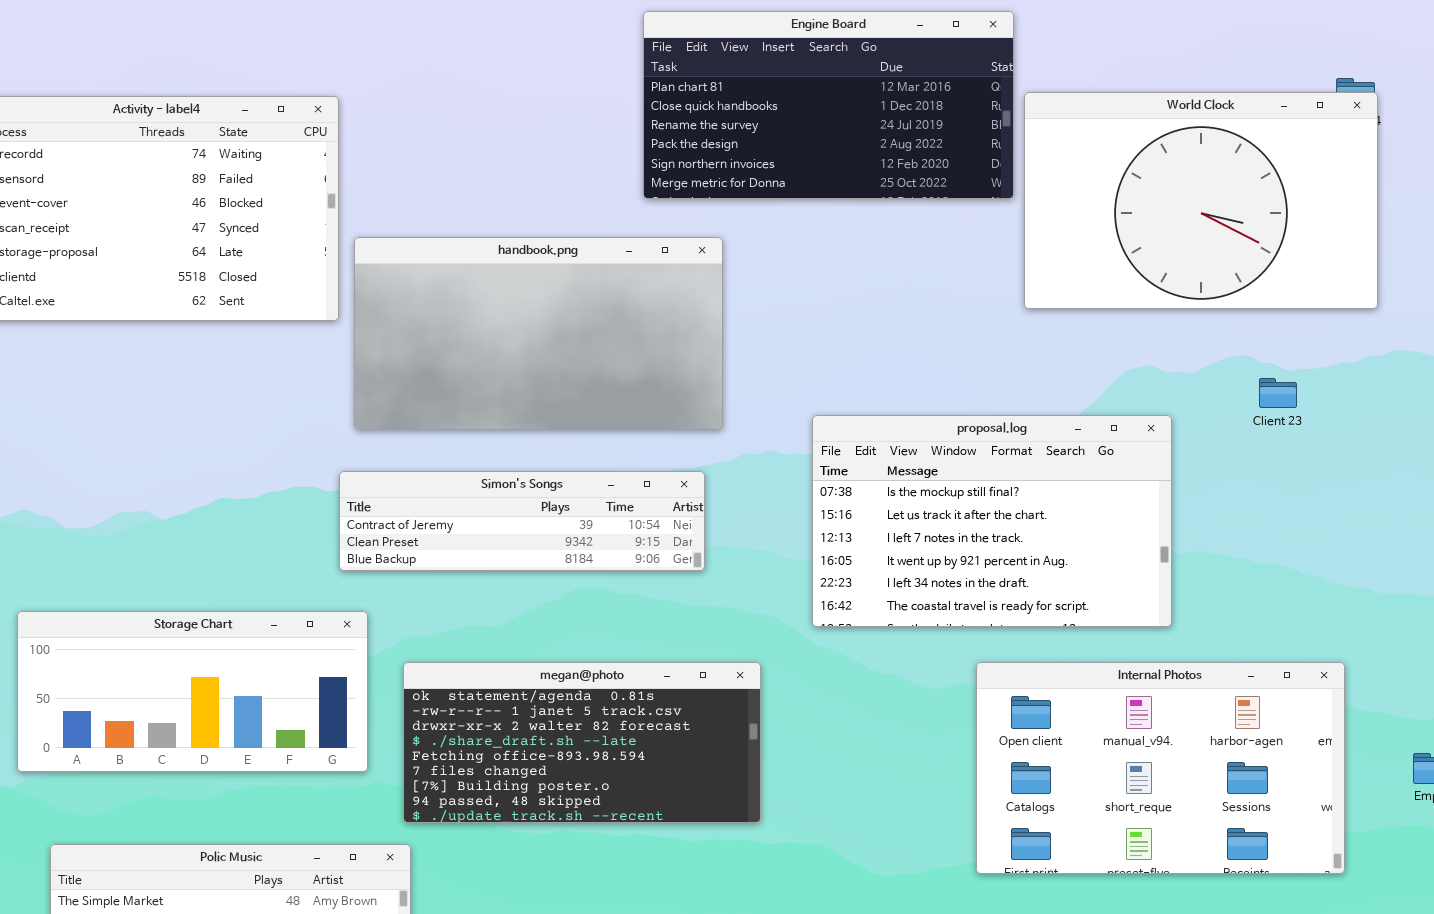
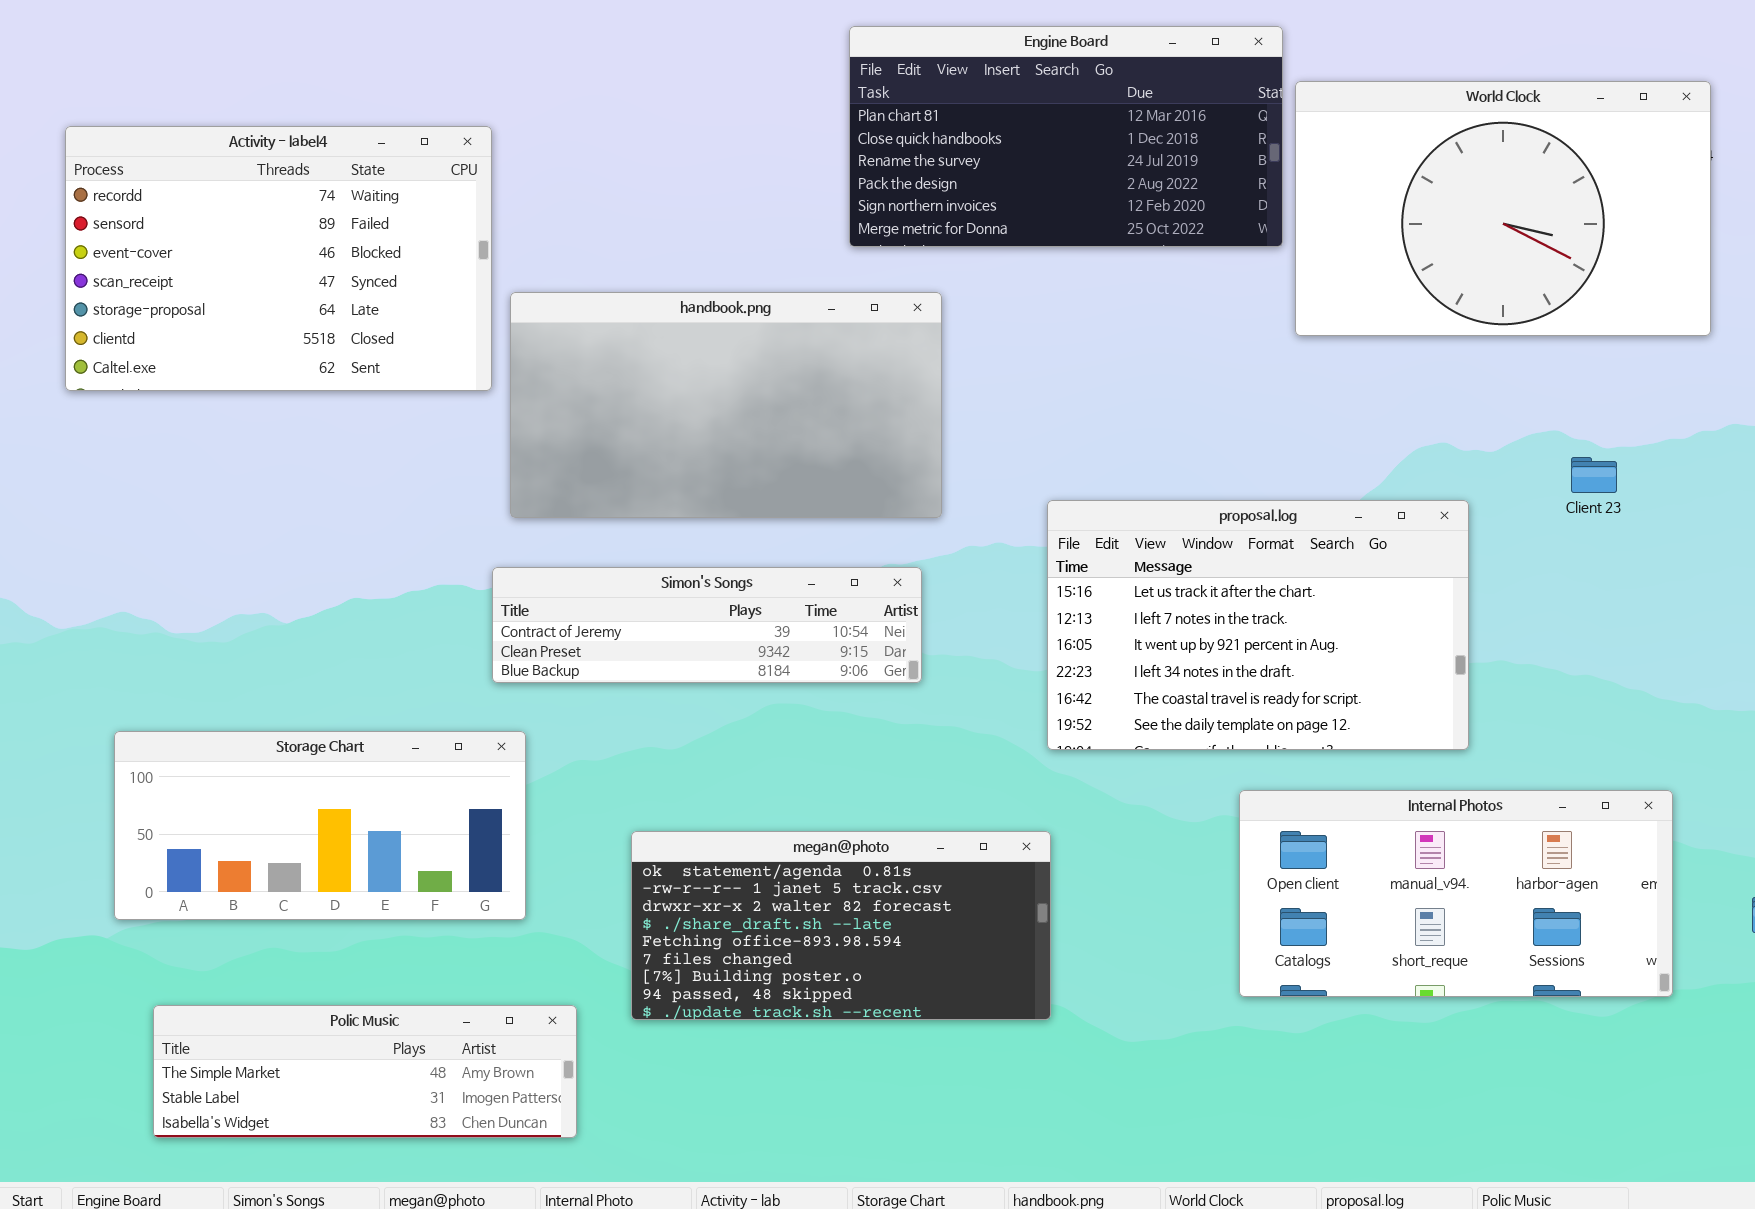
World Clock: [1024,92,1378,309] -> [1295,81,1711,336], moved
proposal.log: [812,415,1172,627] -> [1047,500,1469,750], scrolled down 1 row
megan@photo: [403,662,761,823] -> [631,831,1051,1020], moved
Internal Photos: [976,662,1345,874] -> [1239,790,1673,997], resized

